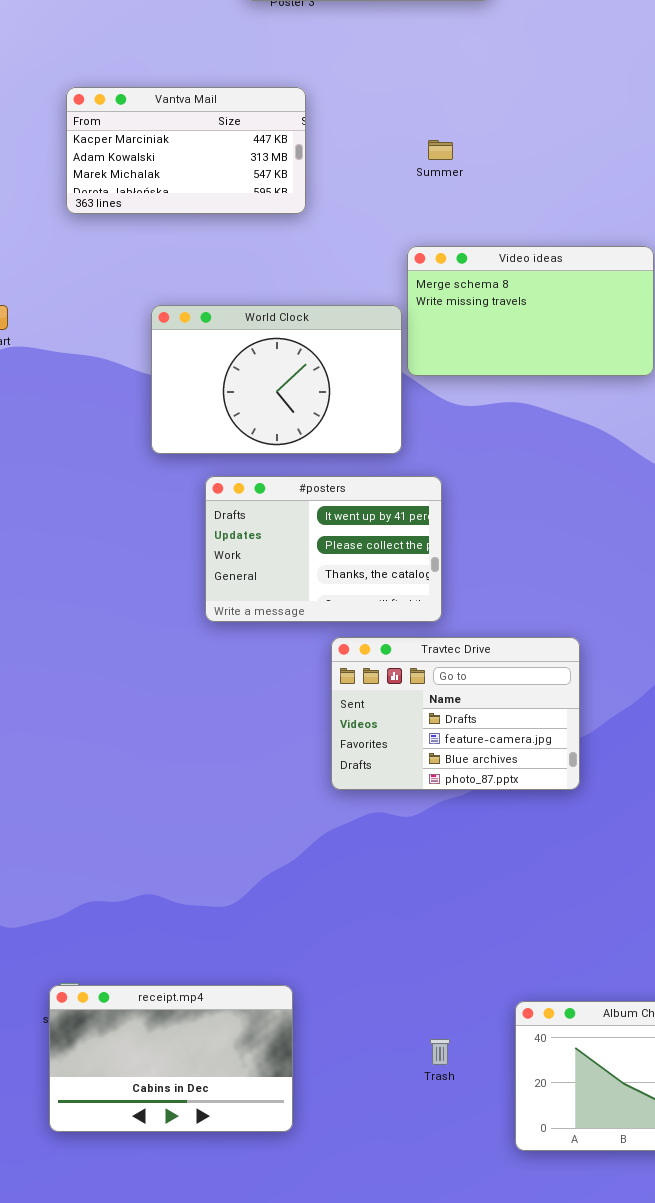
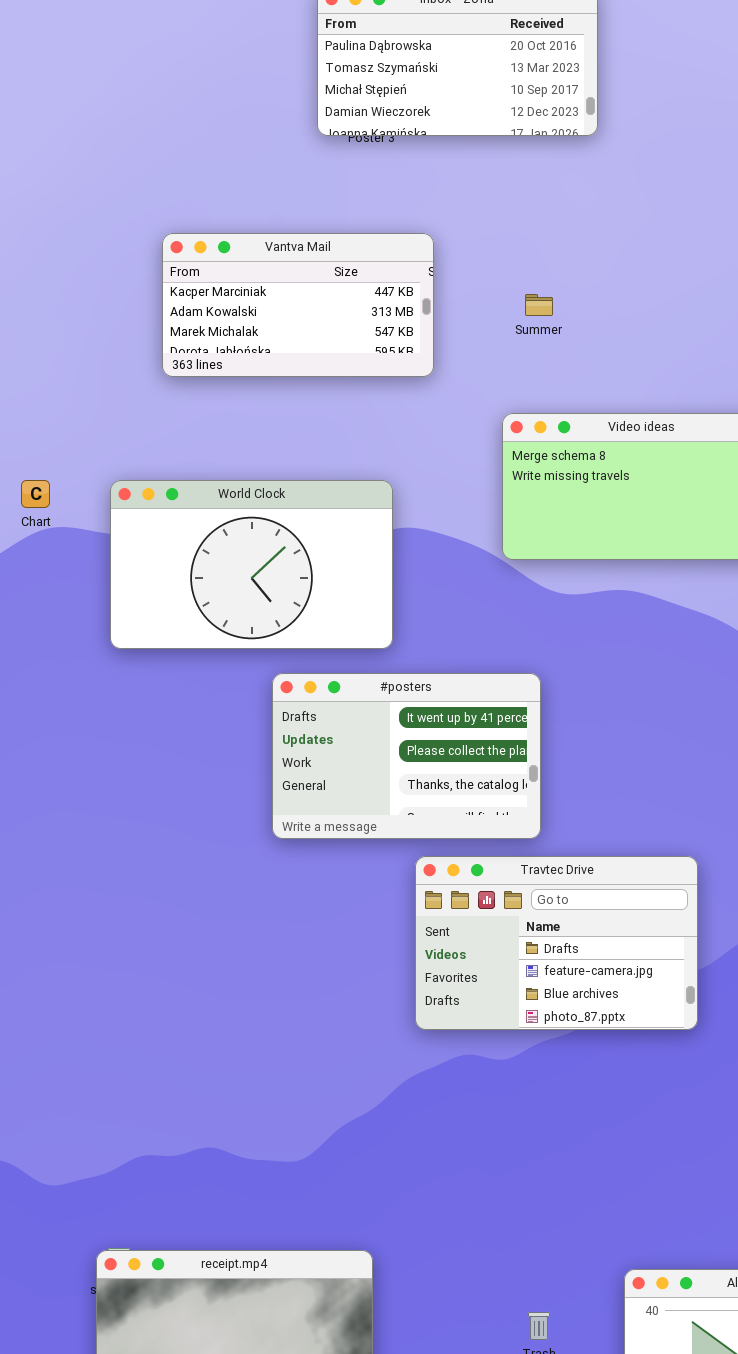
Vantva Mail: [66,87,306,214] -> [162,233,434,377], moved
World Clock: [151,305,402,454] -> [110,480,393,649], moved

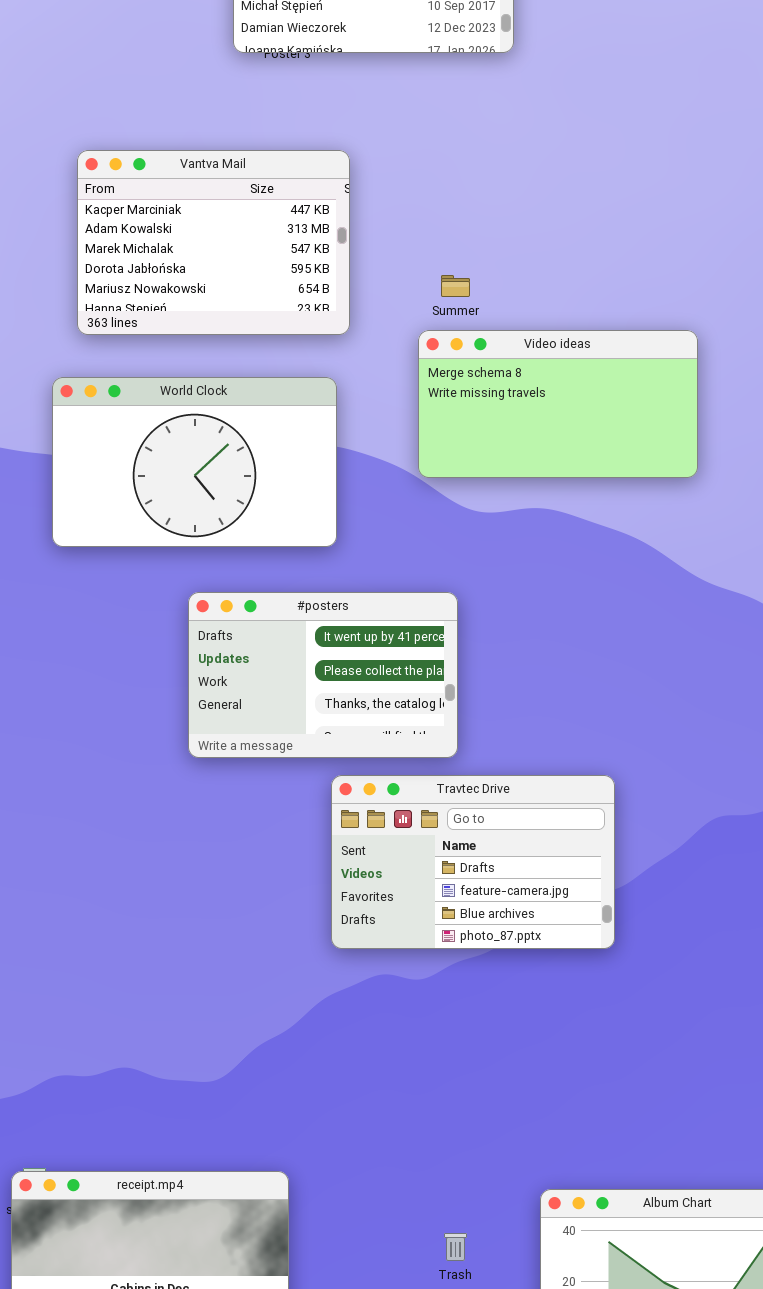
Vantva Mail: [162,233,434,377] -> [77,150,350,335], resized
Summer: [525,294,553,316] -> [441,275,470,297], moved
World Clock: [110,480,393,649] -> [52,377,337,547], moved

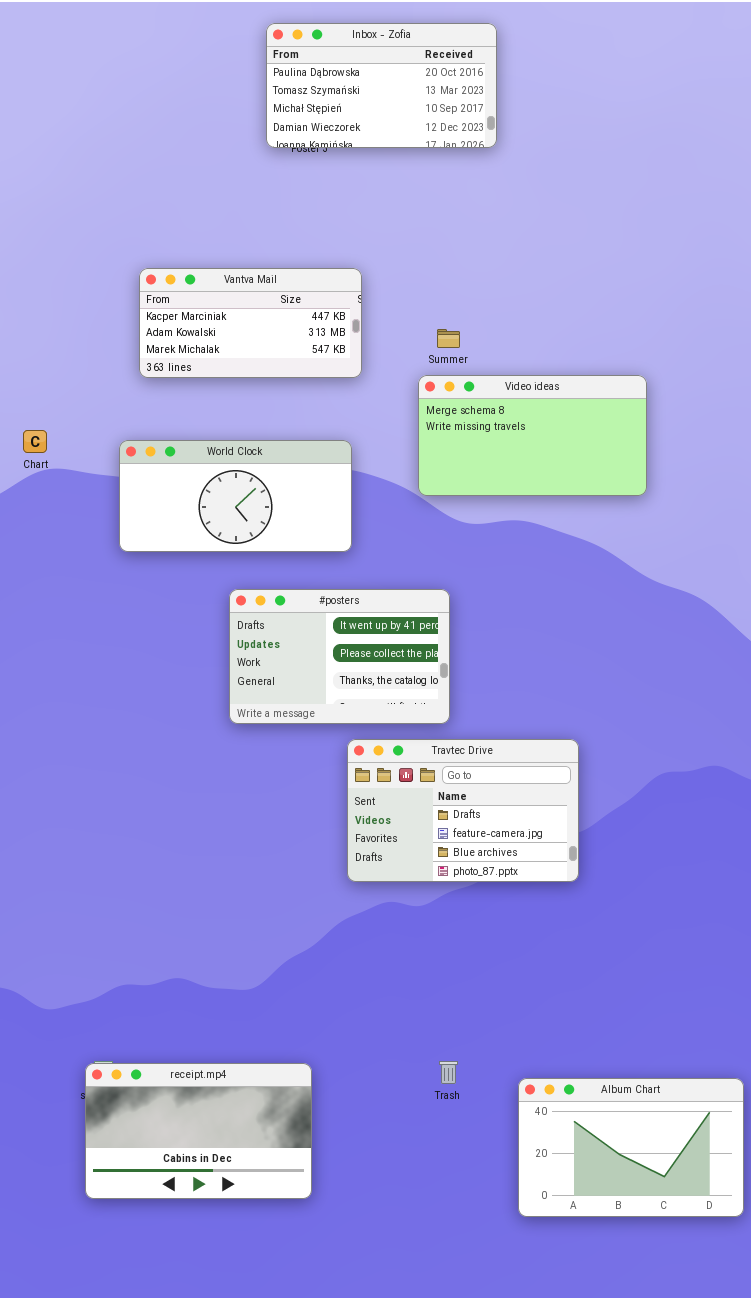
Vantva Mail: [77,150,350,335] -> [139,268,362,378], resized
World Clock: [52,377,337,547] -> [119,440,352,552], resized
Trash: [444,1233,467,1261] -> [439,1061,458,1084], moved

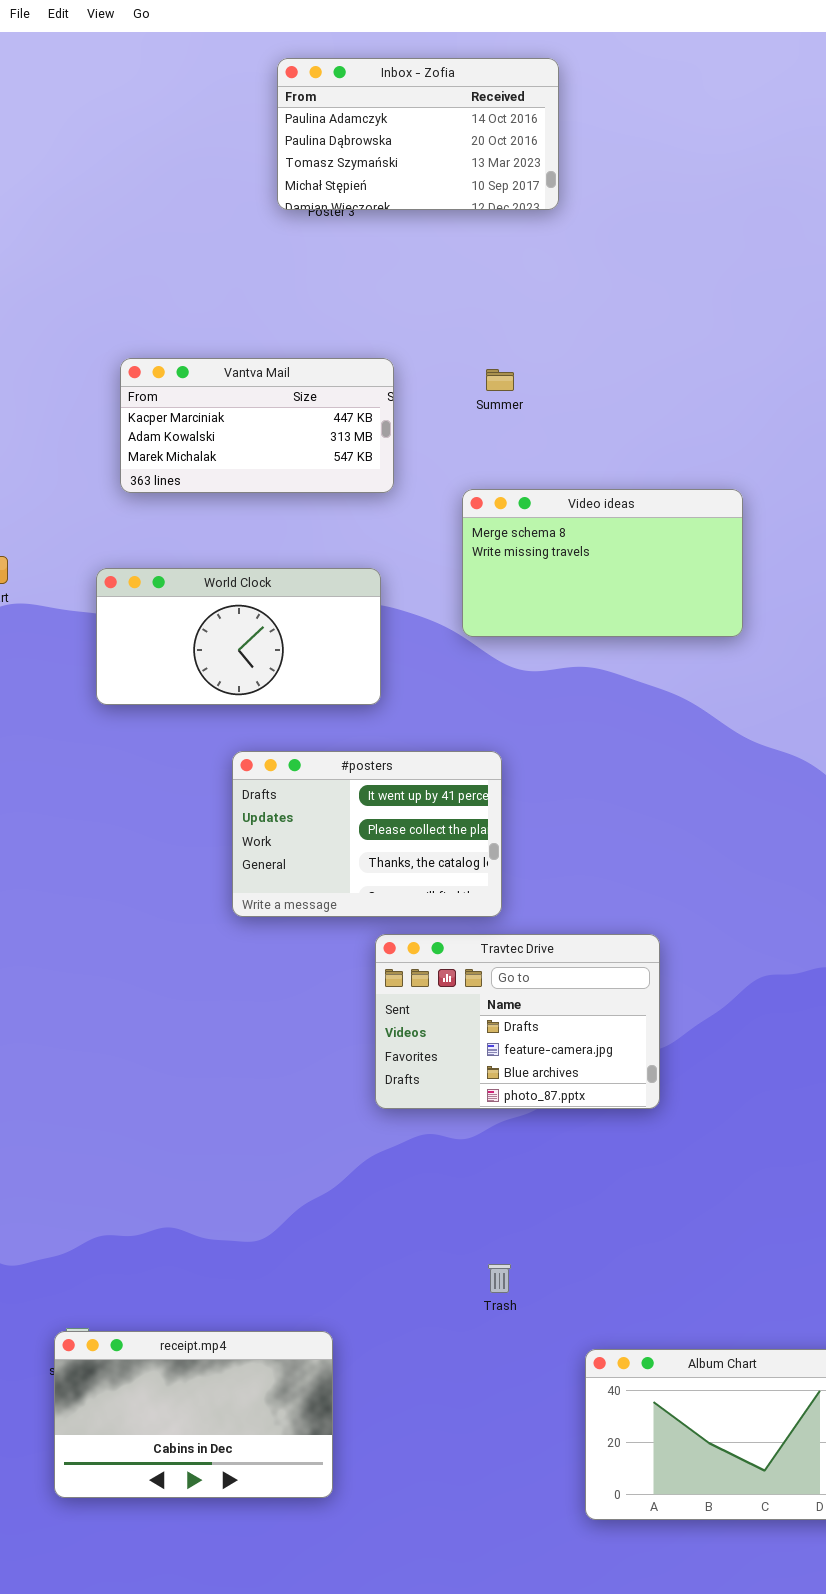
Inbox - Zofia: [266,23,497,148] -> [277,58,559,210], scrolled up 1 row
Summer: [437,329,460,348] -> [486,369,514,391], moved
Trash: [439,1061,458,1084] -> [488,1264,511,1293], moved

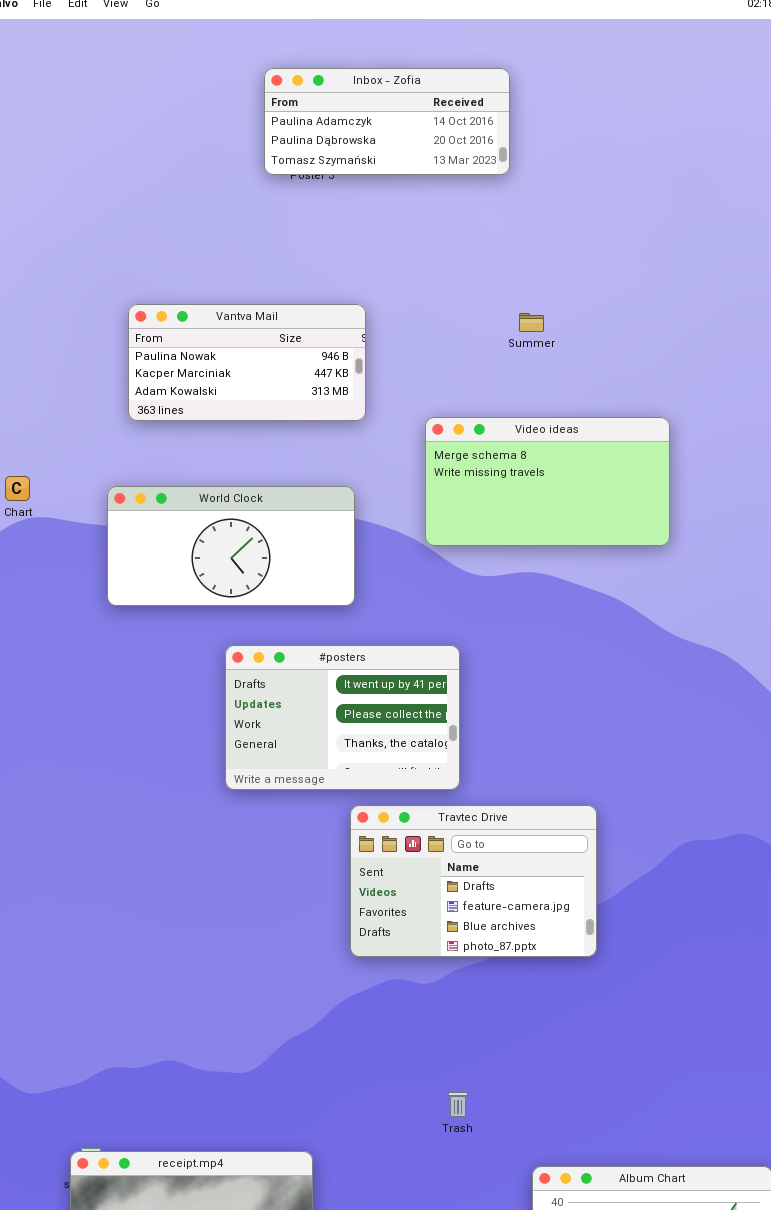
Inbox - Zofia: [277,58,559,210] -> [264,68,510,175], resized
Vantva Mail: [120,358,394,493] -> [128,304,366,421], scrolled up 1 row
Summer: [486,369,514,391] -> [519,313,544,332], moved

